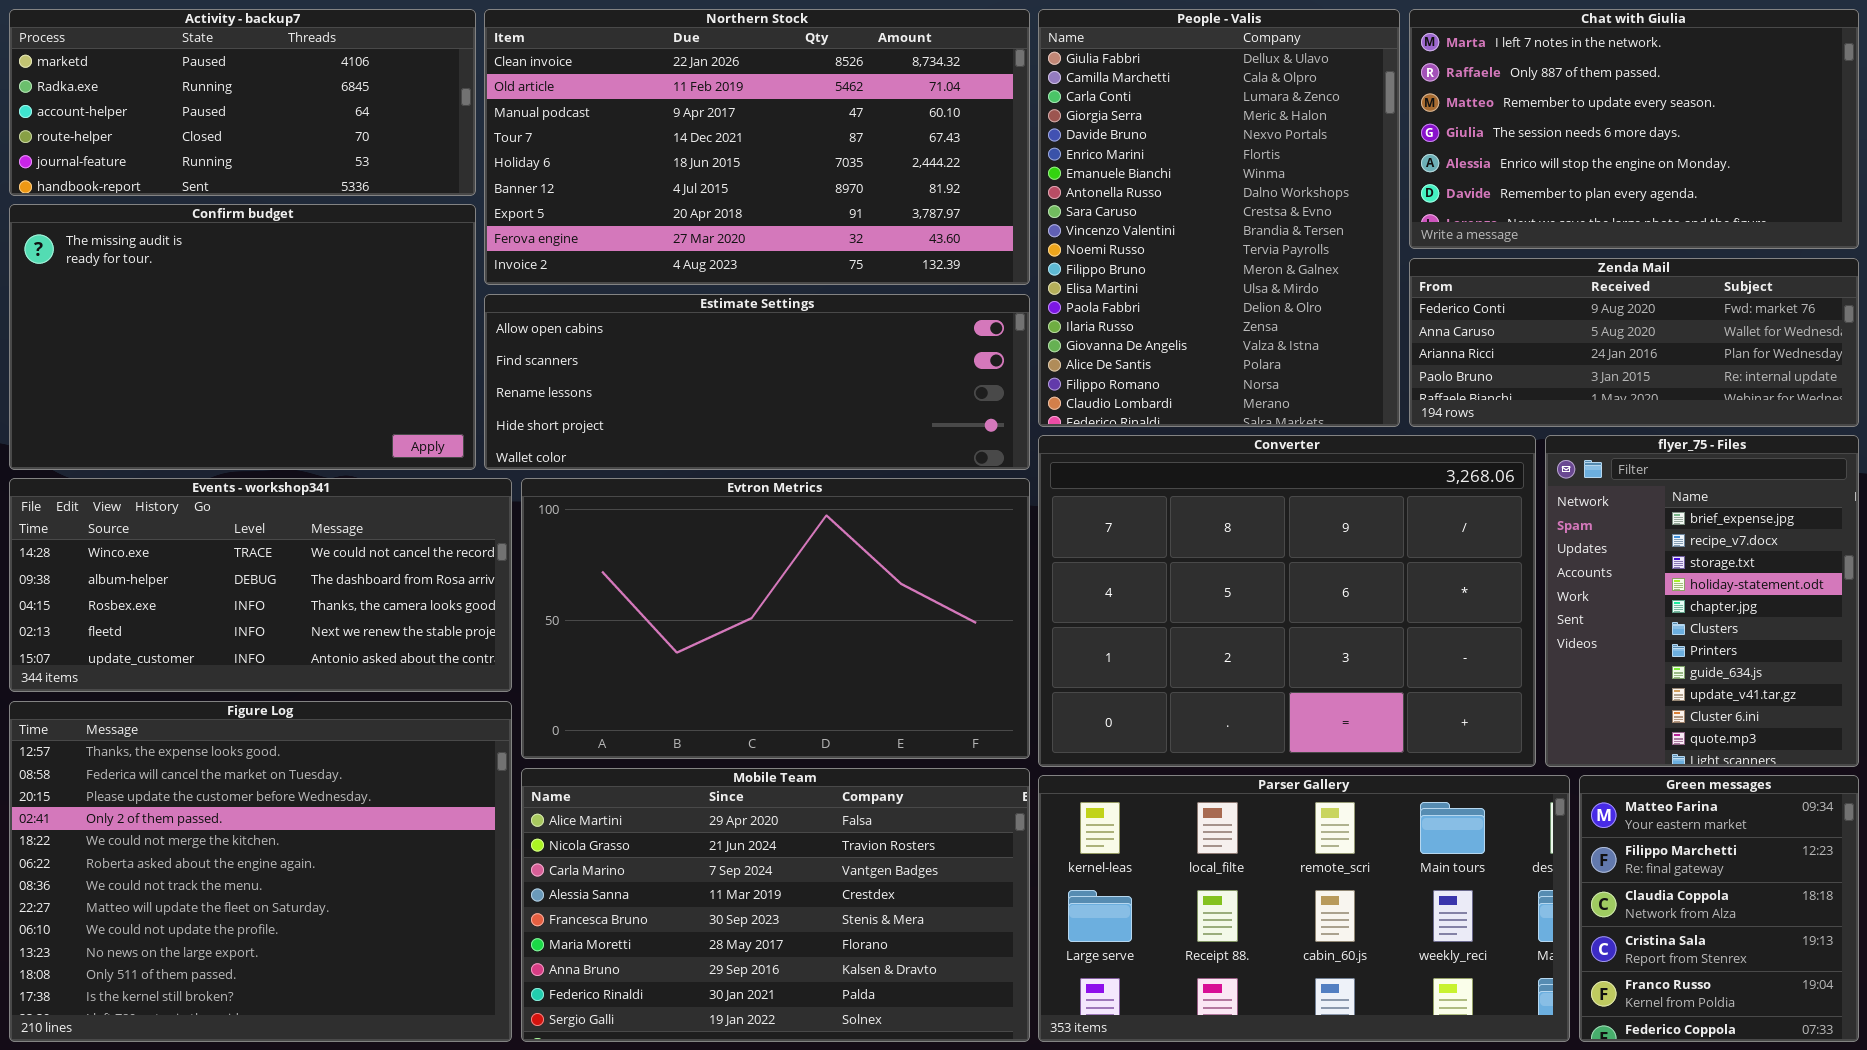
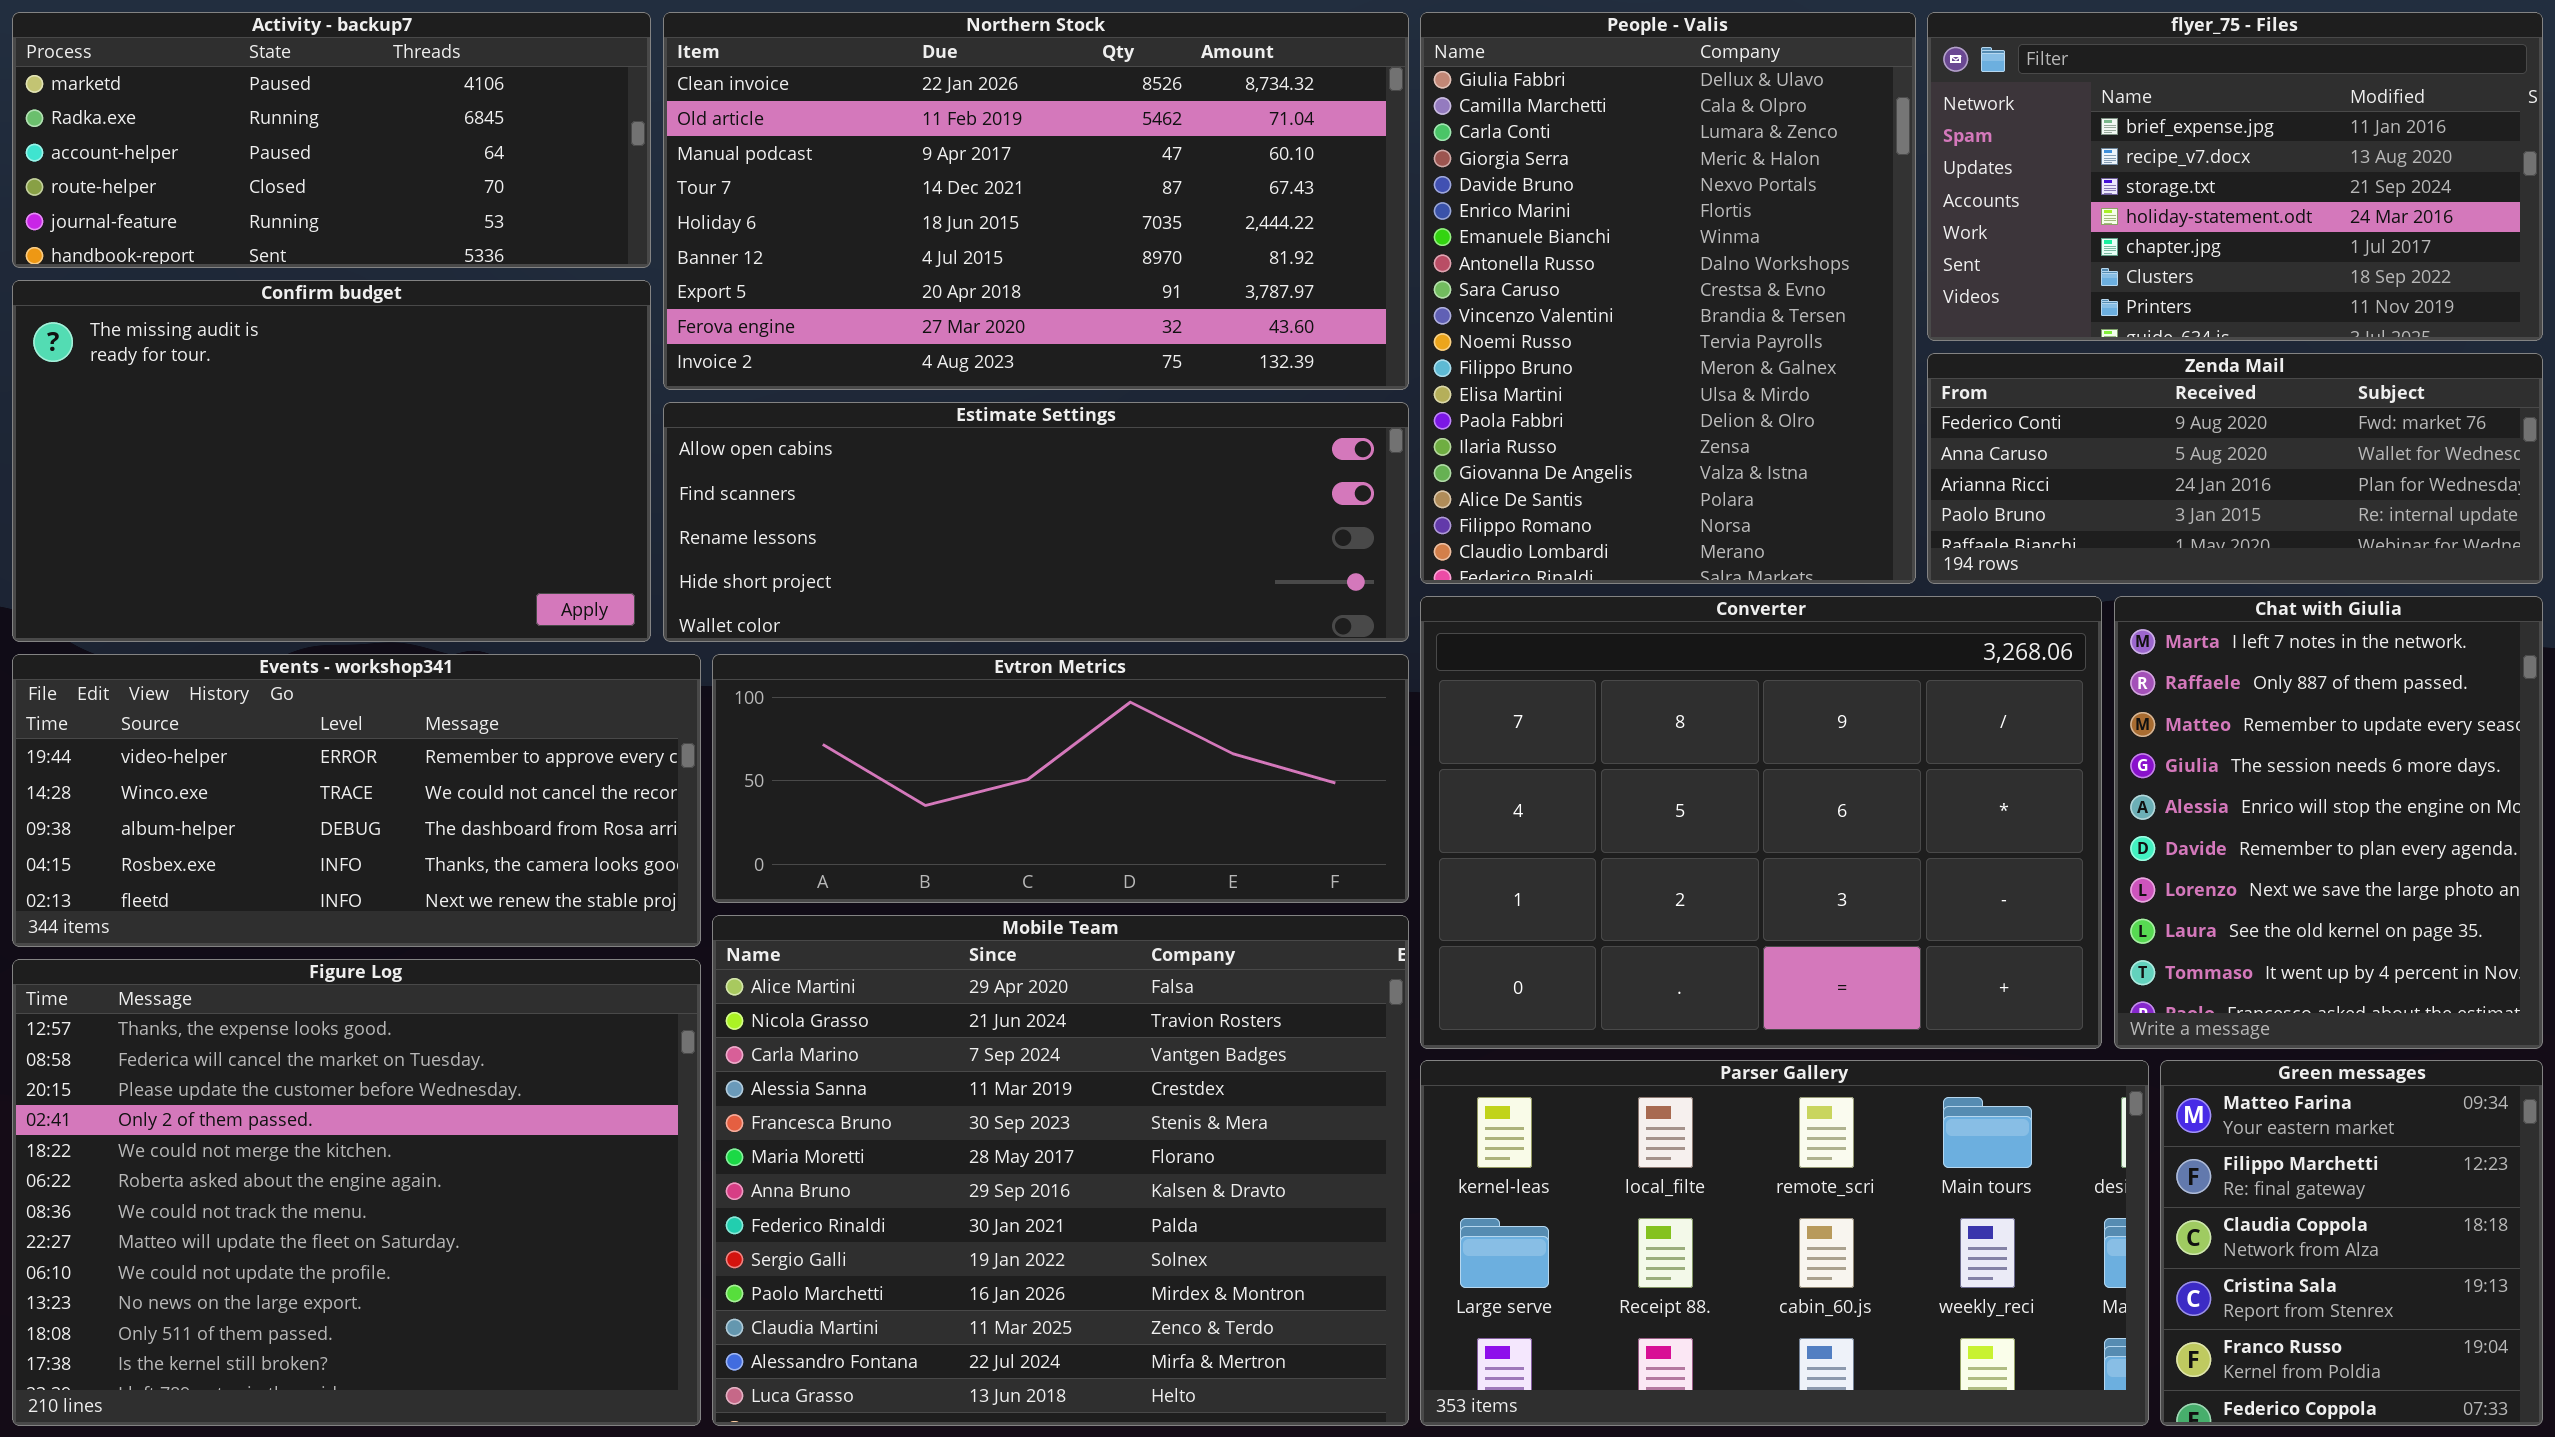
Chat with Giulia: [1409,9,1859,249] -> [2114,596,2543,1049], moved, resized
flyer_75 - Files: [1545,435,1859,767] -> [1927,12,2543,341], moved, resized
Events - workshop341: [9,478,512,692] -> [12,654,701,947], scrolled up 1 row
Evtron Metrics: [521,478,1030,759] -> [712,654,1409,903], resized
Mobile Team: [521,768,1030,1042] -> [712,915,1409,1426], resized

